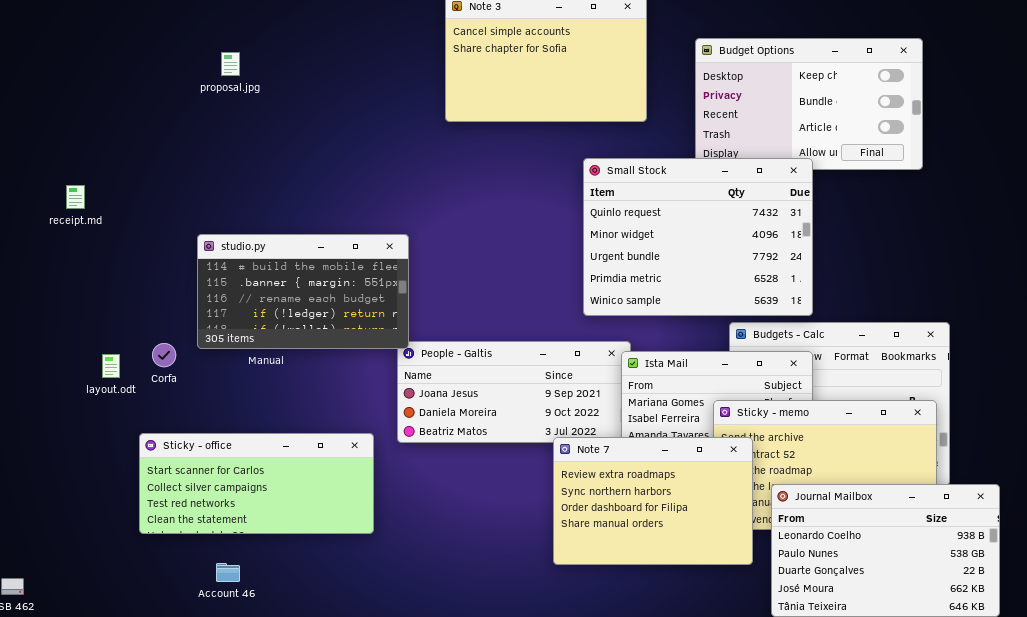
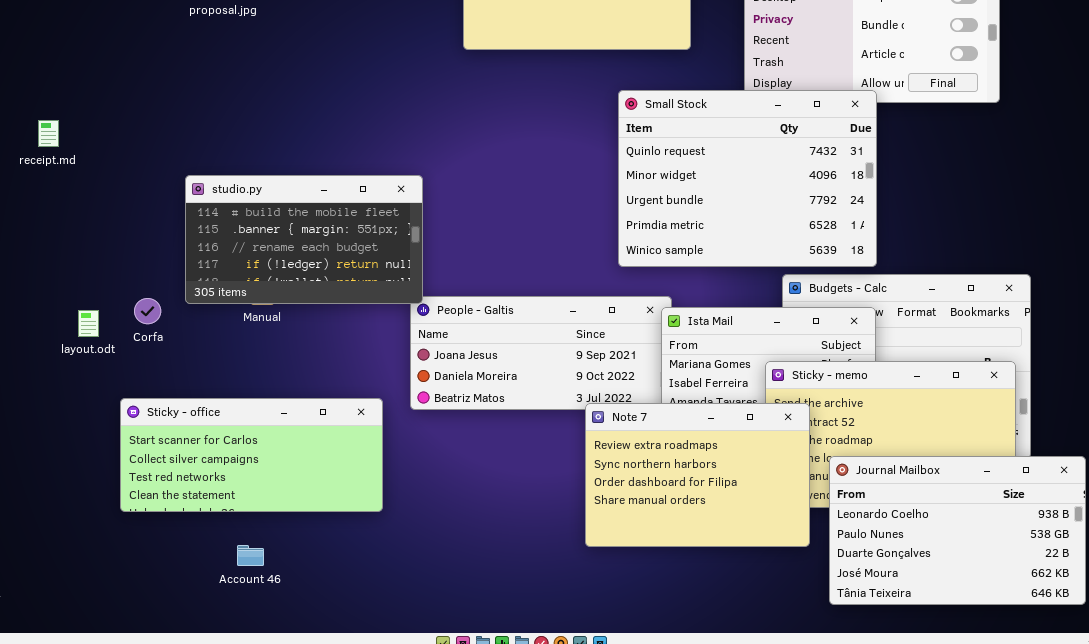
Account 46: [216,563,240,582] -> [237,545,264,566], moved

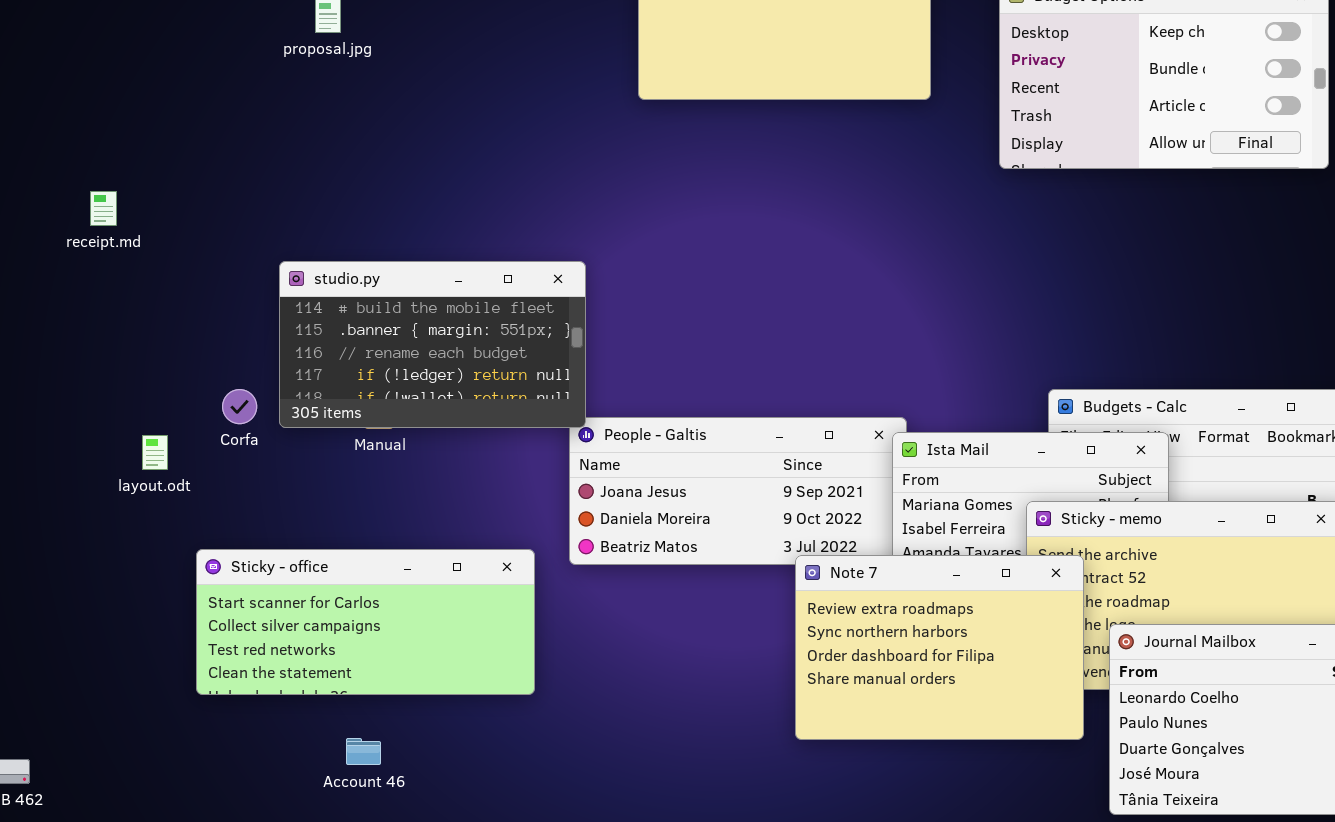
Small Stock: [618,90,877,267] -> none, closed
Corfa: [134,298,161,324] -> [222,389,257,424], moved

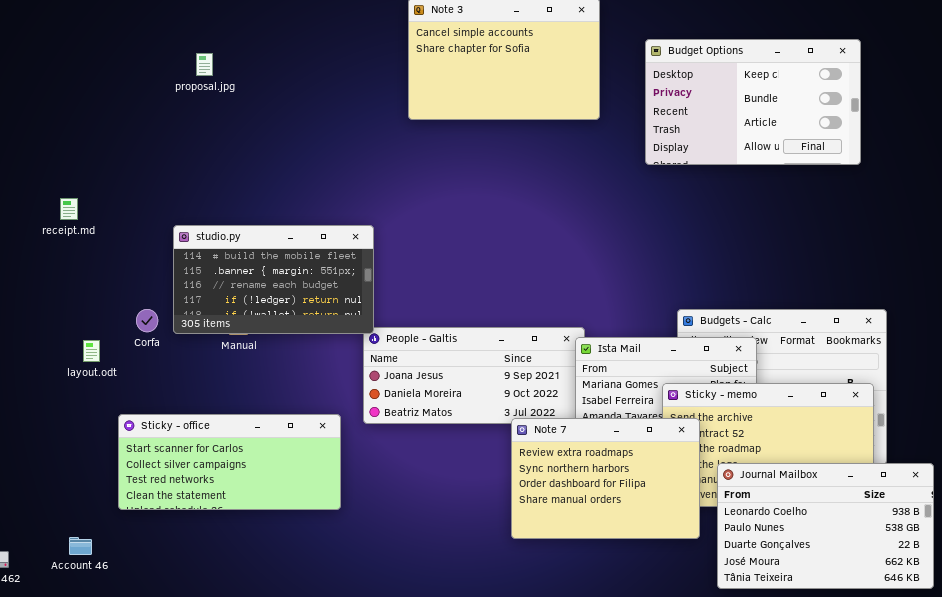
receipt.md: [90,191,117,226] -> [60,198,78,220], moved
Account 46: [346,738,381,765] -> [69,537,92,555], moved

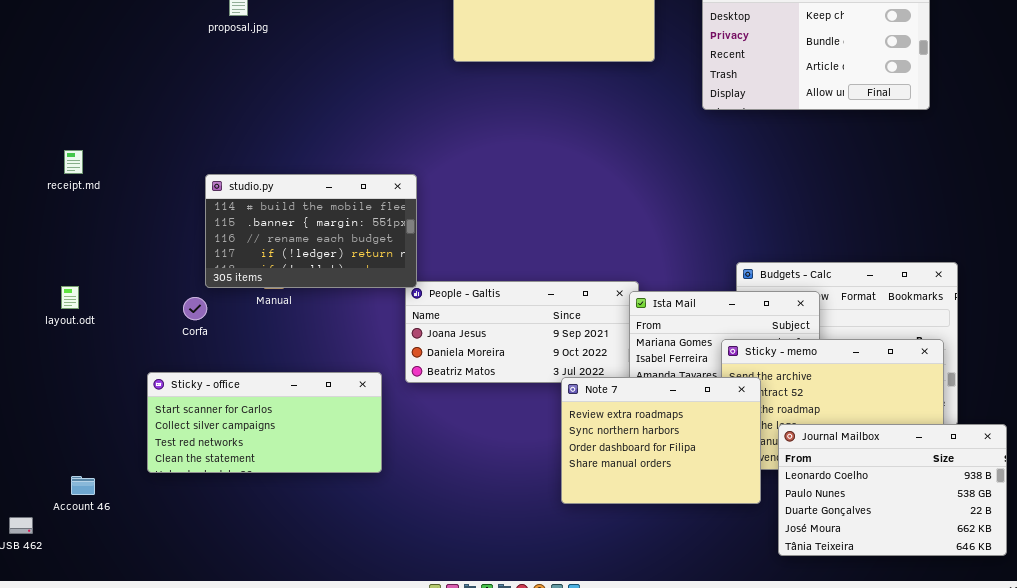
receipt.md: [60,198,78,220] -> [64,150,83,174], moved
Corfa: [136,309,158,332] -> [183,297,207,320], moved
layout.odt: [83,340,100,362] -> [61,286,79,309], moved
Account 46: [69,537,92,555] -> [71,476,95,495], moved

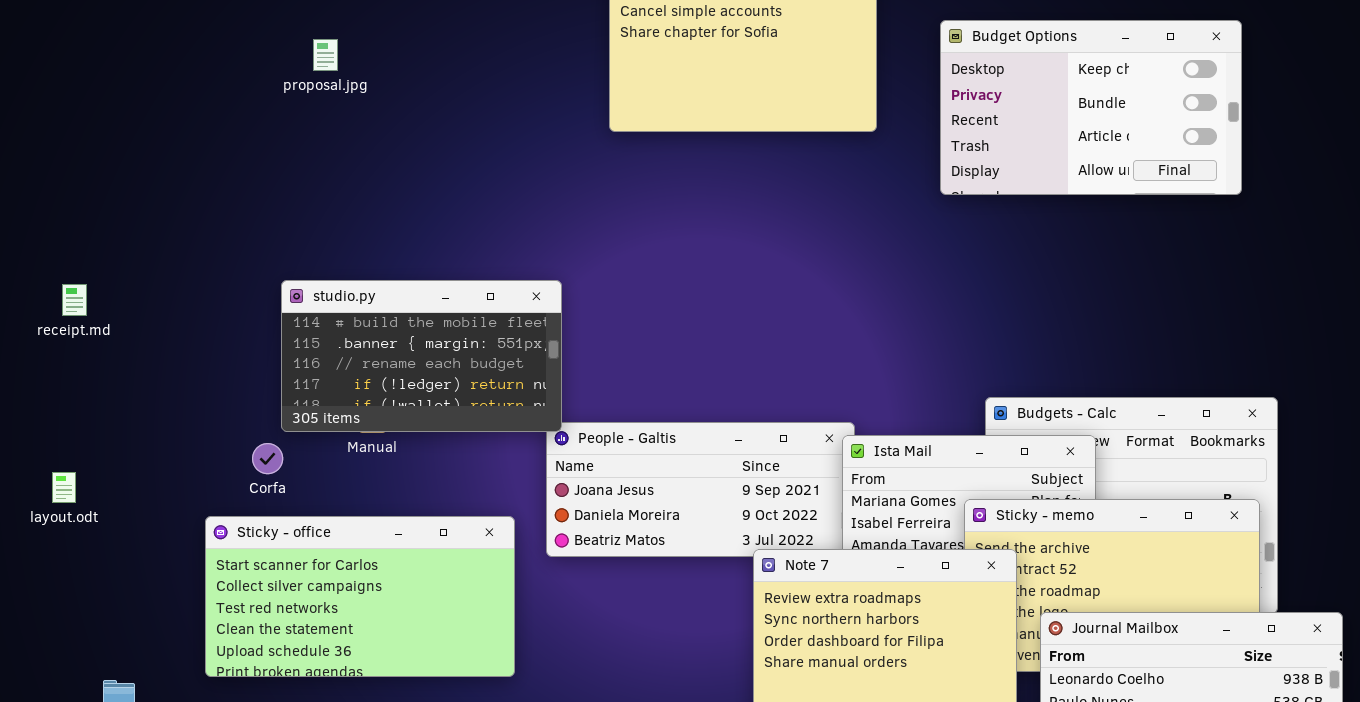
receipt.md: [64,150,83,174] -> [62,284,87,316], moved
layout.odt: [61,286,79,309] -> [52,472,76,503], moved
Sticky - office: [147,372,382,473] -> [205,516,515,677], resized

